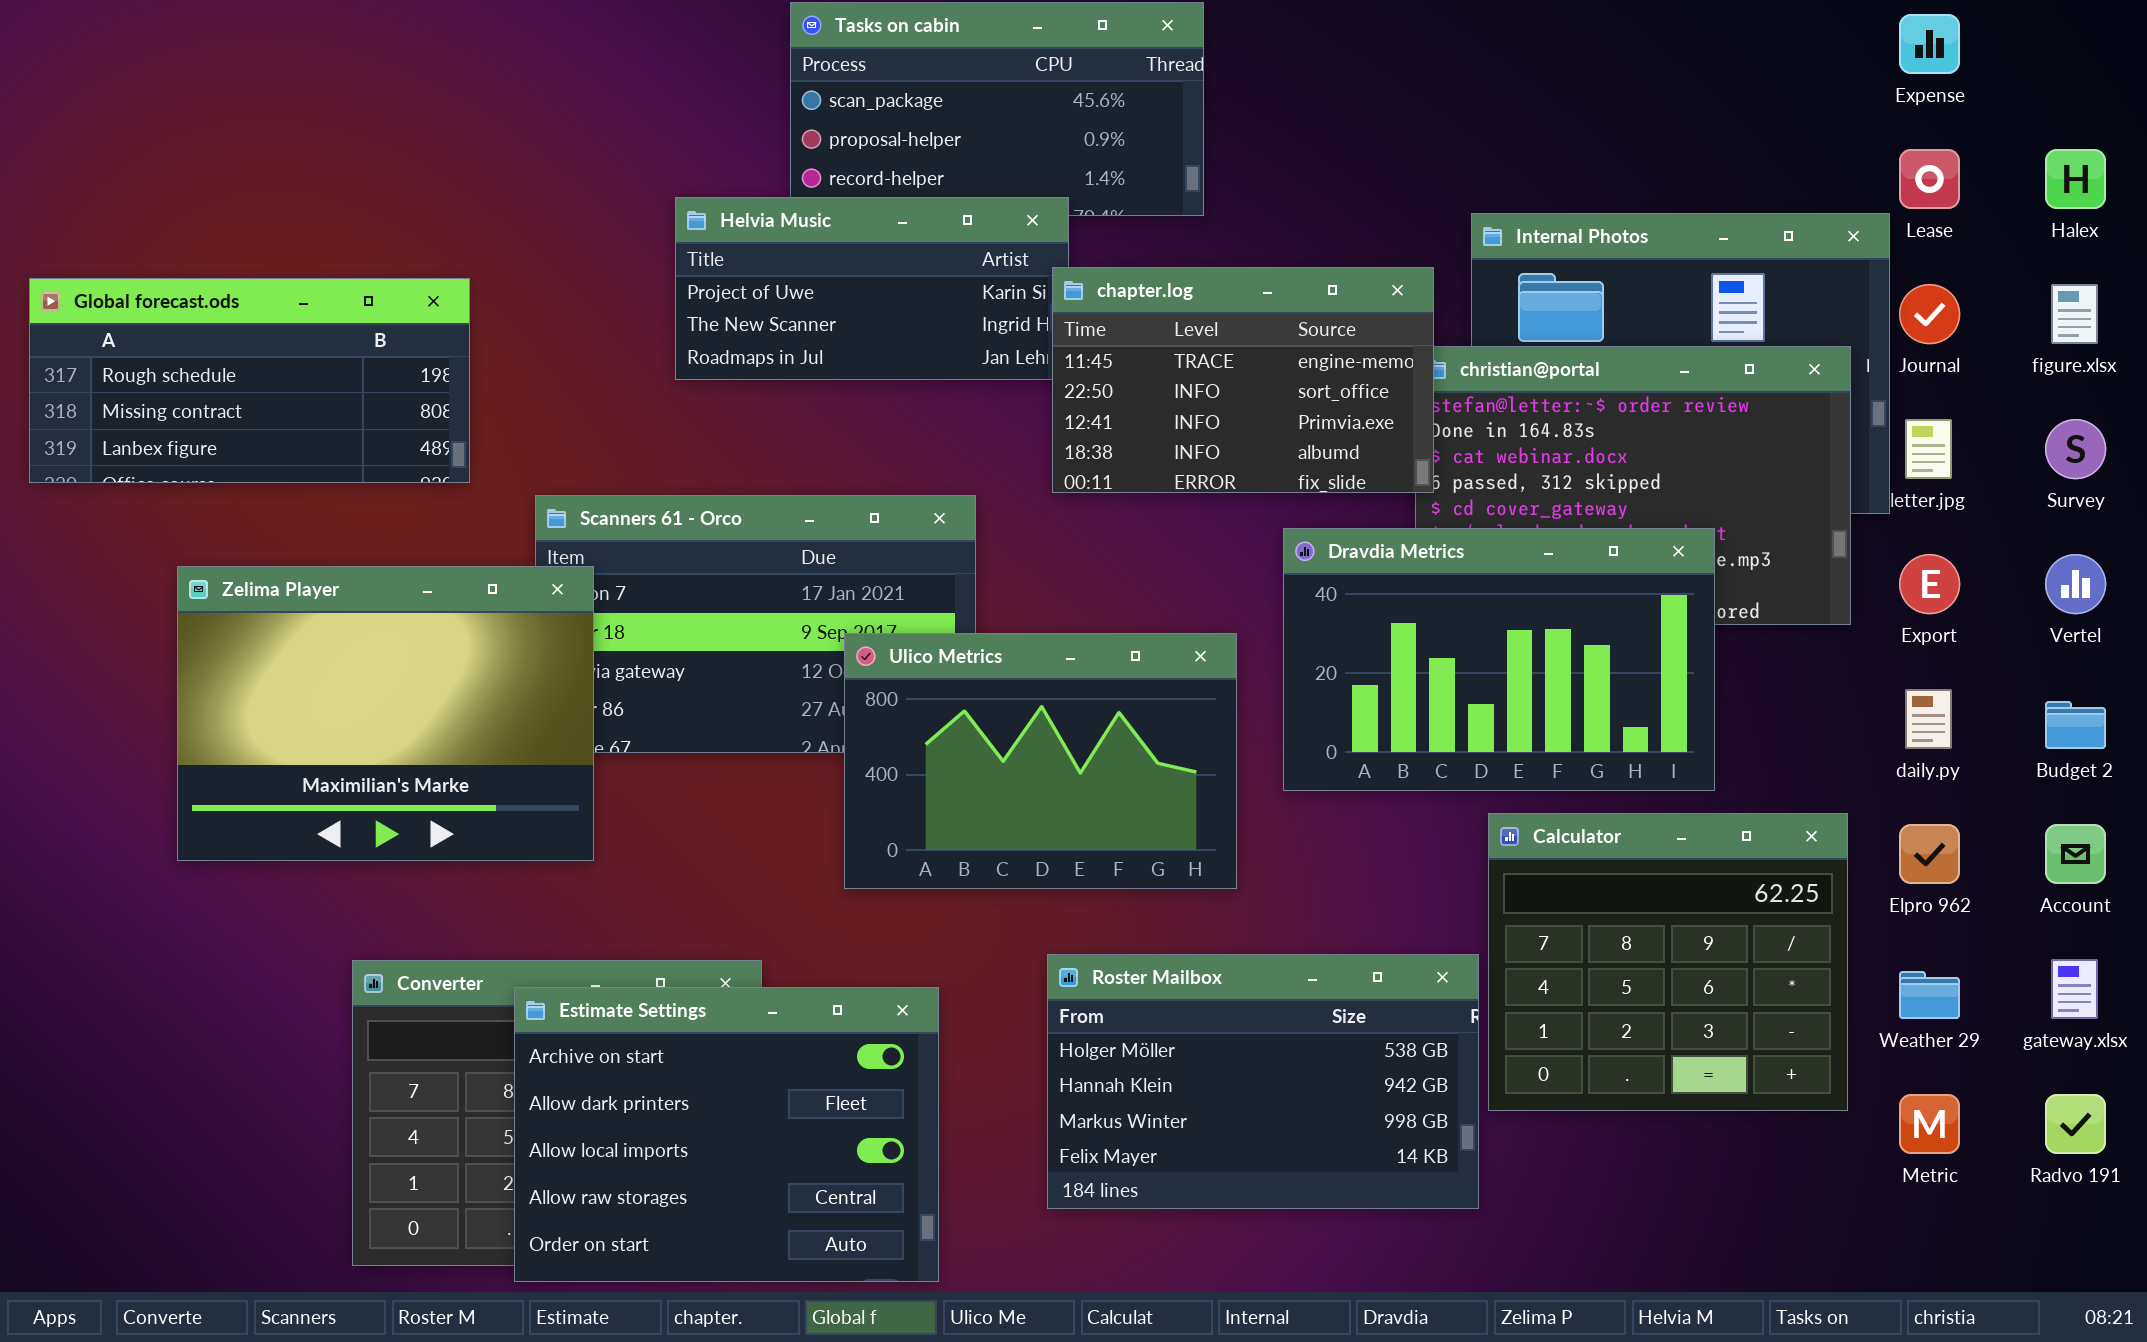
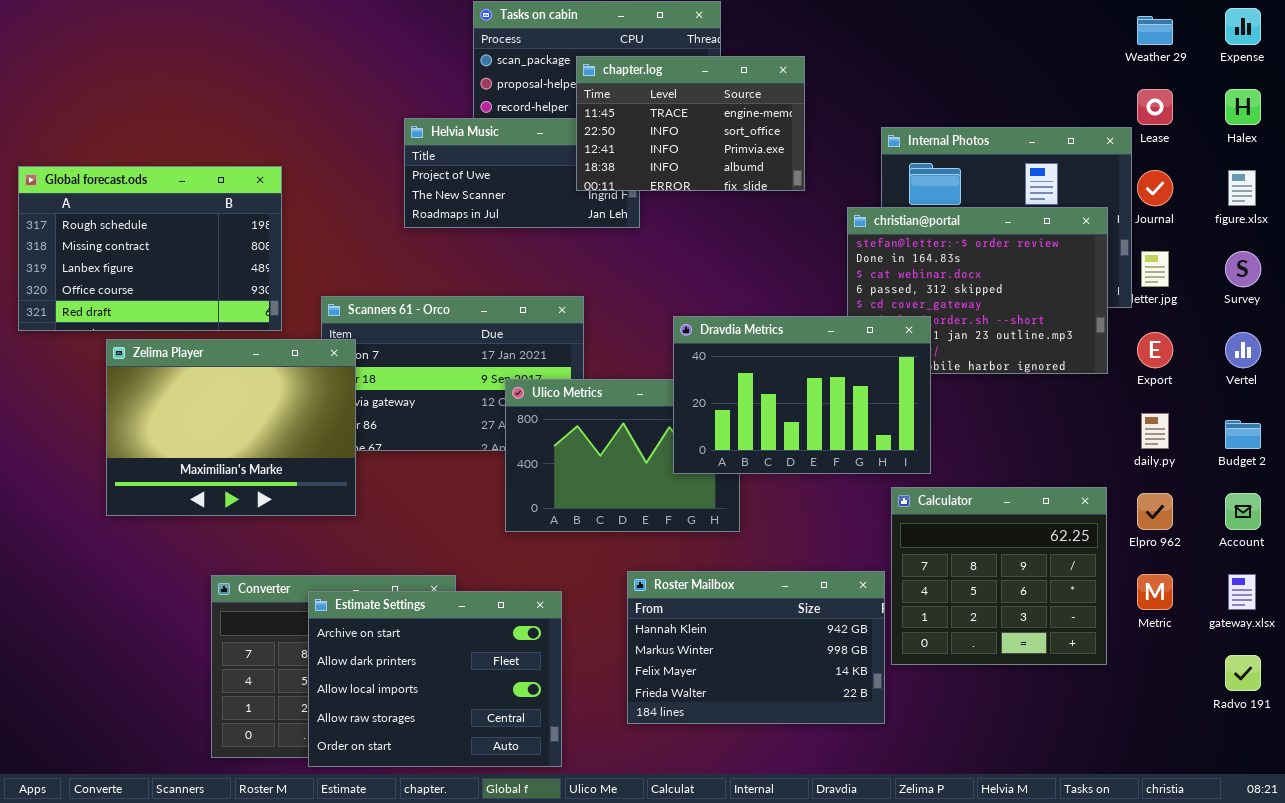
Expense: [1899,14,1960,74] -> [1225,8,1261,45], moved
chapter.log: [1052,267,1434,493] -> [576,56,805,191], moved
Global forecast.ods: [29,278,470,483] -> [18,166,282,331], resized
Dravdia Metrics: [1283,528,1715,791] -> [673,316,931,474], moved
Roster Mailbox: [1047,954,1479,1209] -> [627,571,885,724], scrolled down 1 row
Weather 29: [1899,971,1960,1019] -> [1137,16,1173,45], moved
Metric: [1899,1094,1960,1154] -> [1137,574,1173,610], moved

